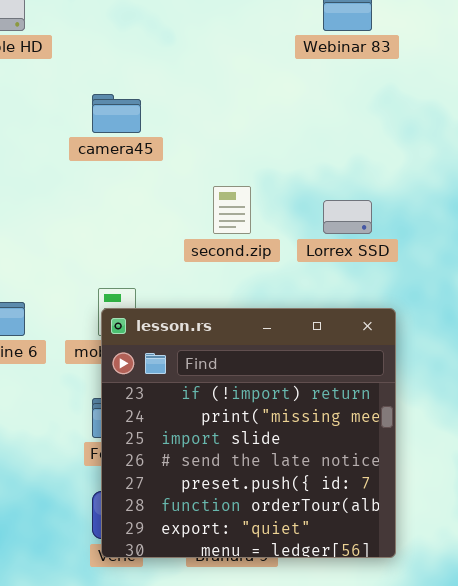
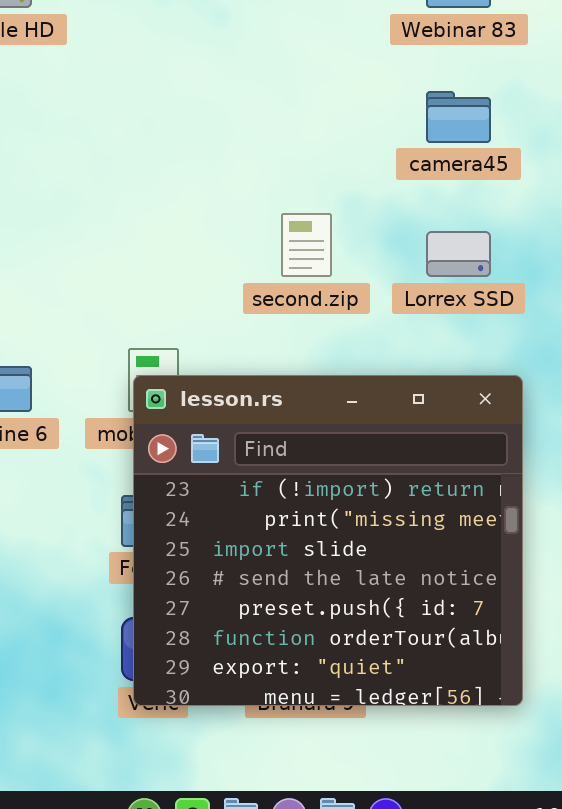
camera45: [92,94,141,133] -> [426,91,491,143], moved

